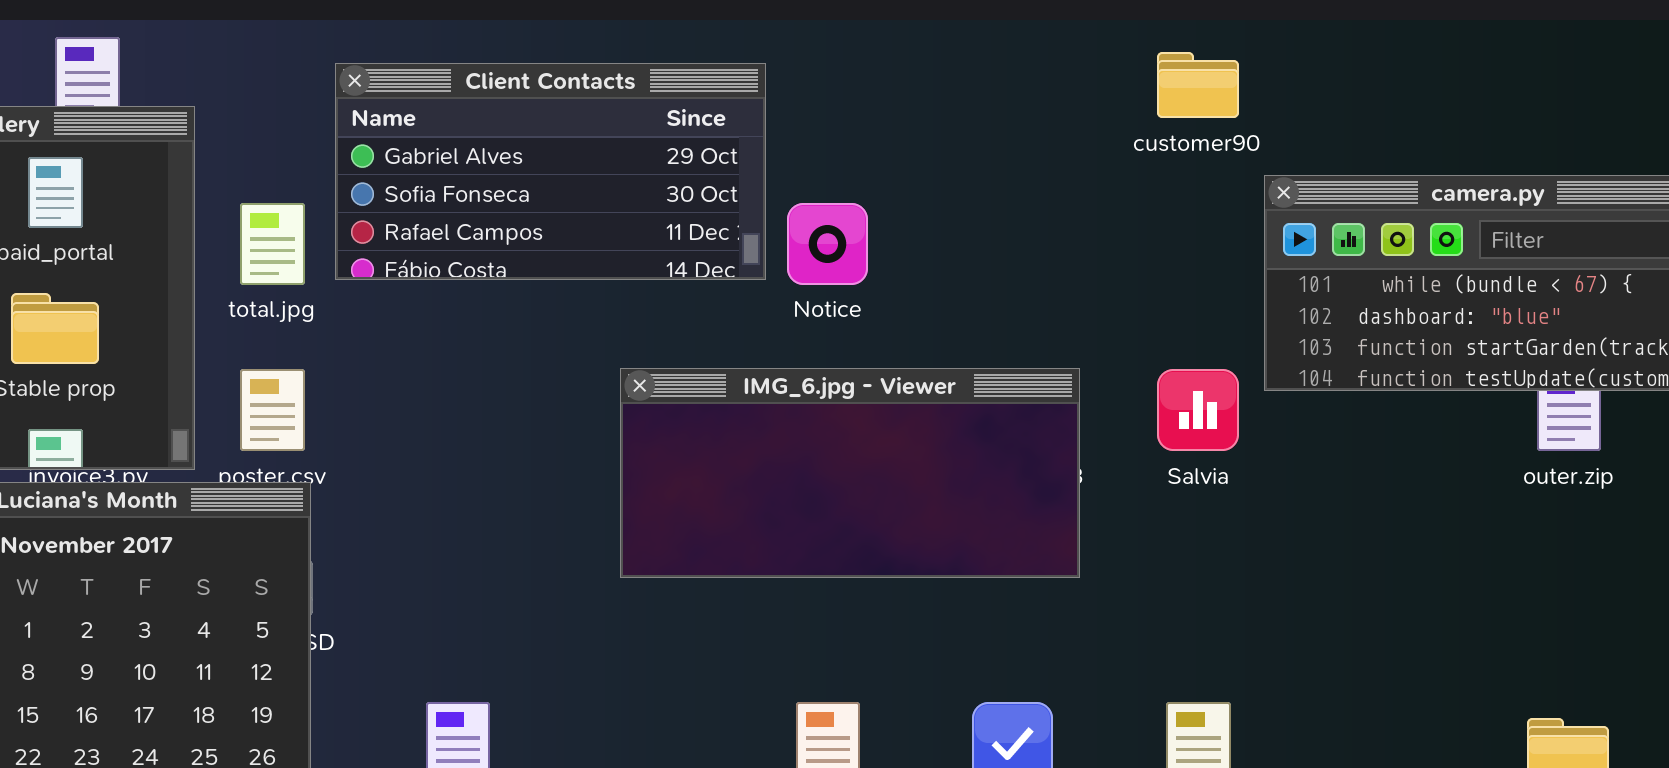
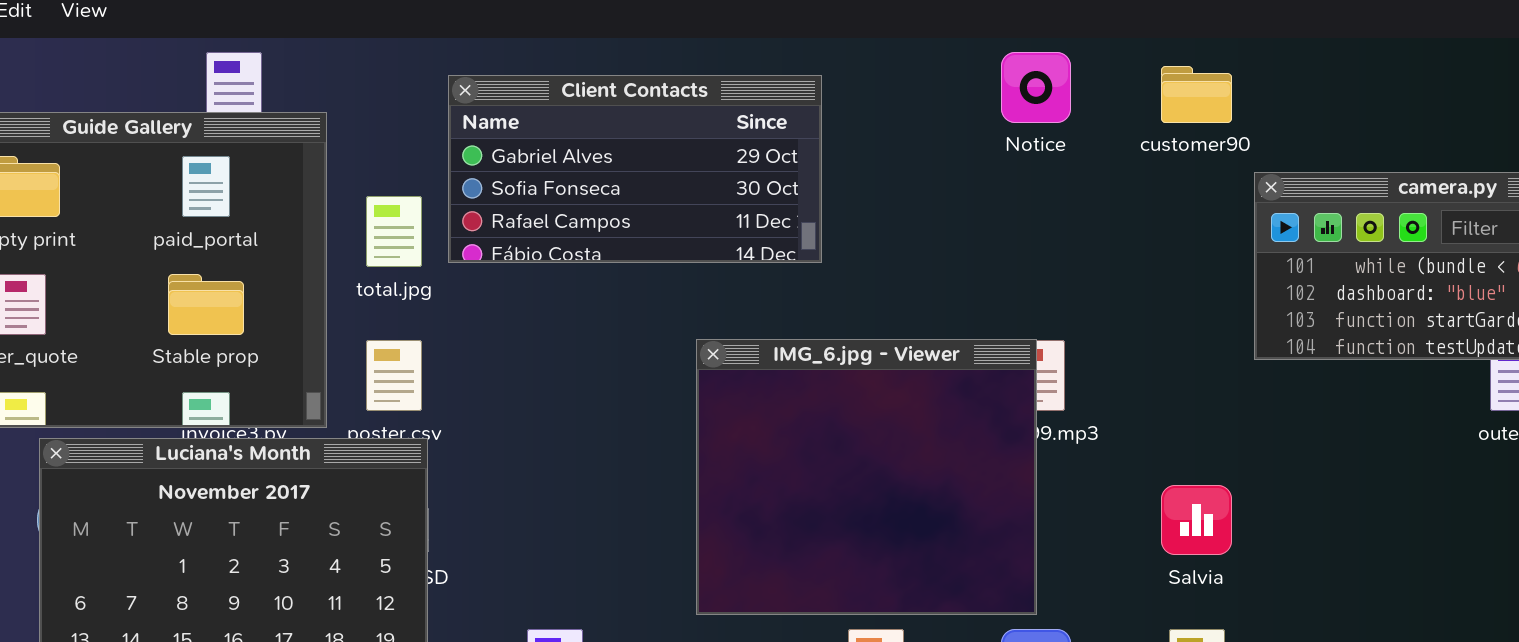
Notice: [787,203,868,285] -> [1001,52,1071,123], moved
IMG_6.jpg - Viewer: [620,368,1080,578] -> [696,339,1037,615], resized
Salvia: [1157,369,1239,451] -> [1161,485,1232,555], moved

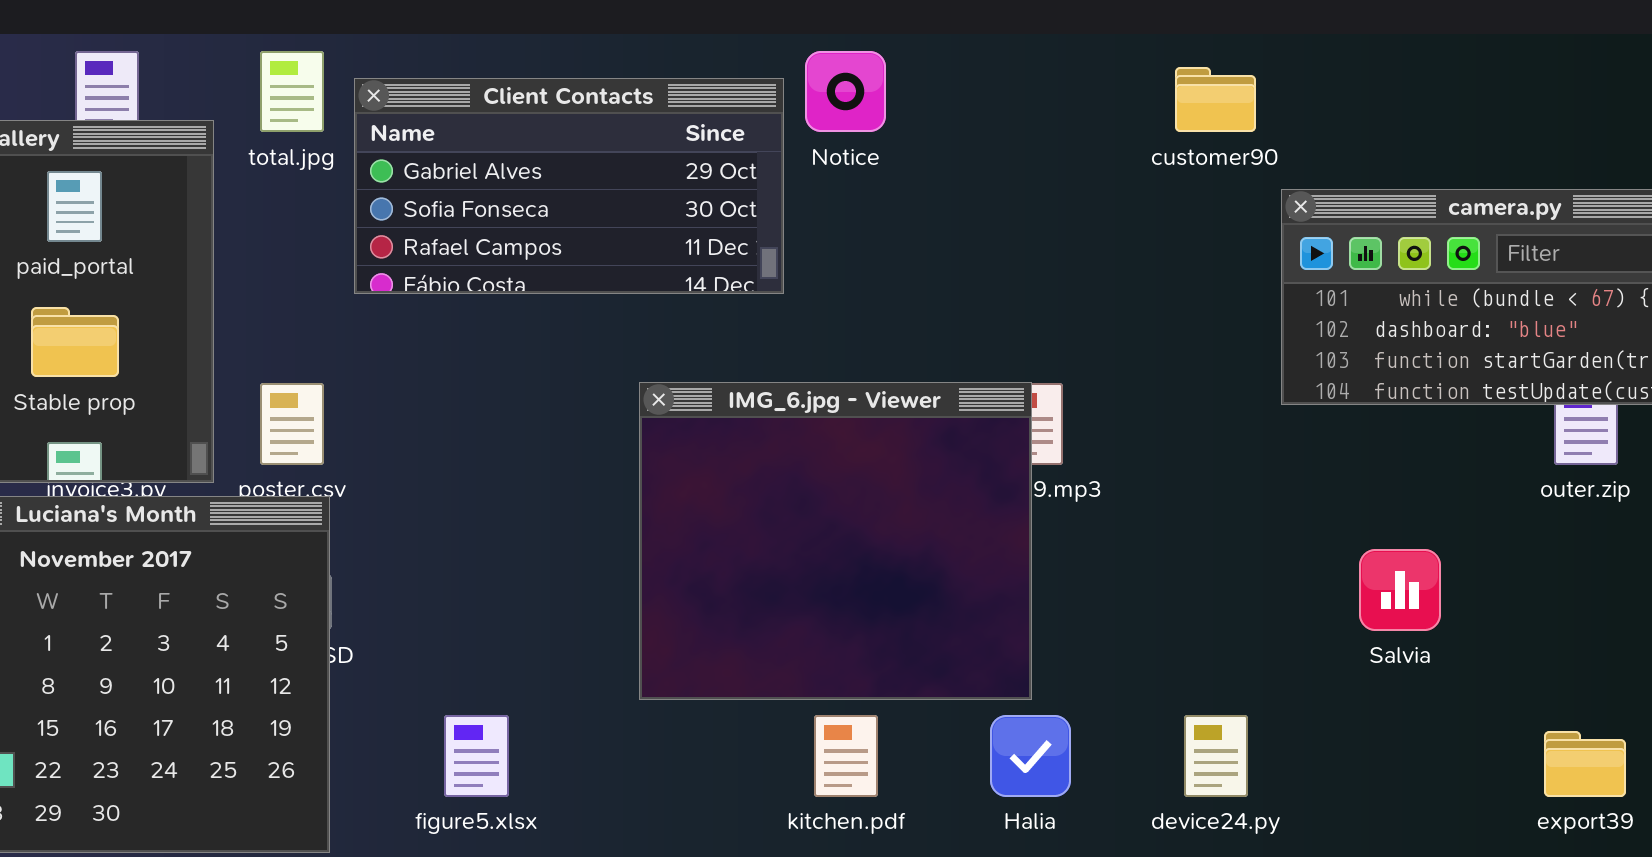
Notice: [1001,52,1071,123] -> [805,51,886,132], moved
total.jpg: [366,196,422,267] -> [260,51,324,132], moved
Salvia: [1161,485,1232,555] -> [1359,549,1441,631], moved

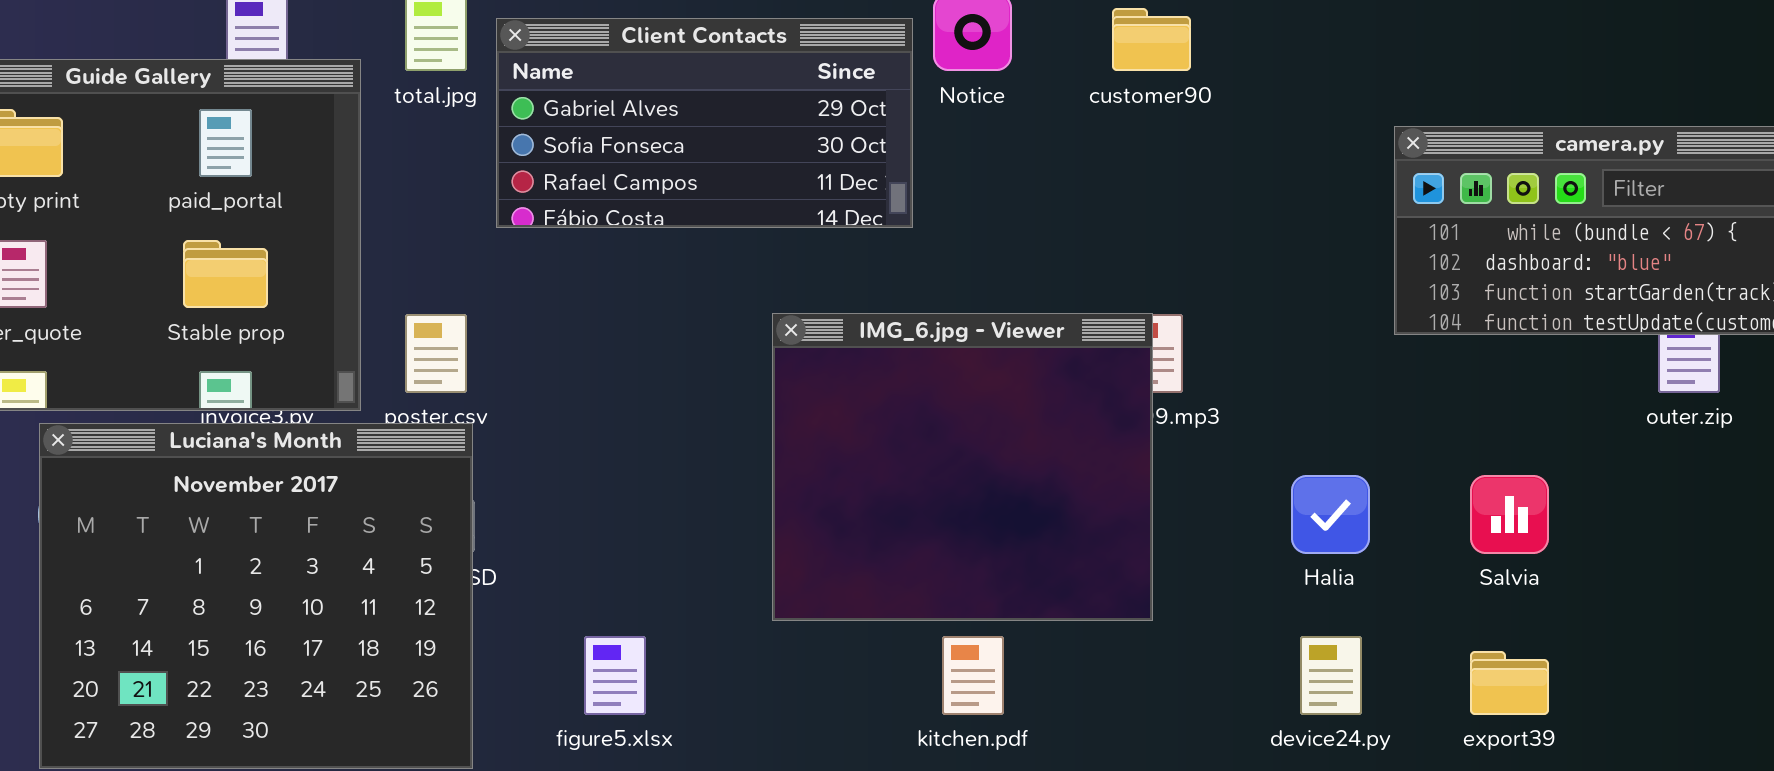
customer90: [1175,67,1256,132] -> [1112,8,1191,71], moved
Halia: [990,715,1071,797] -> [1291,475,1370,554], moved
export39: [1544,731,1626,797] -> [1470,651,1549,715], moved

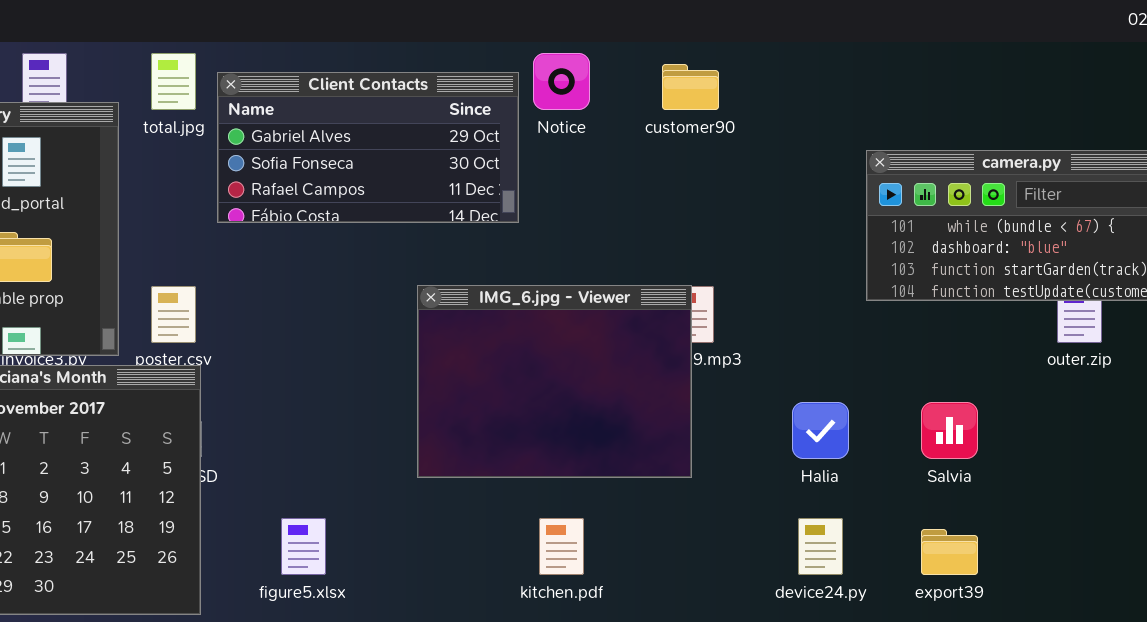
IMG_6.jpg - Viewer: [772,313,1153,621] -> [417,285,692,478], resized

